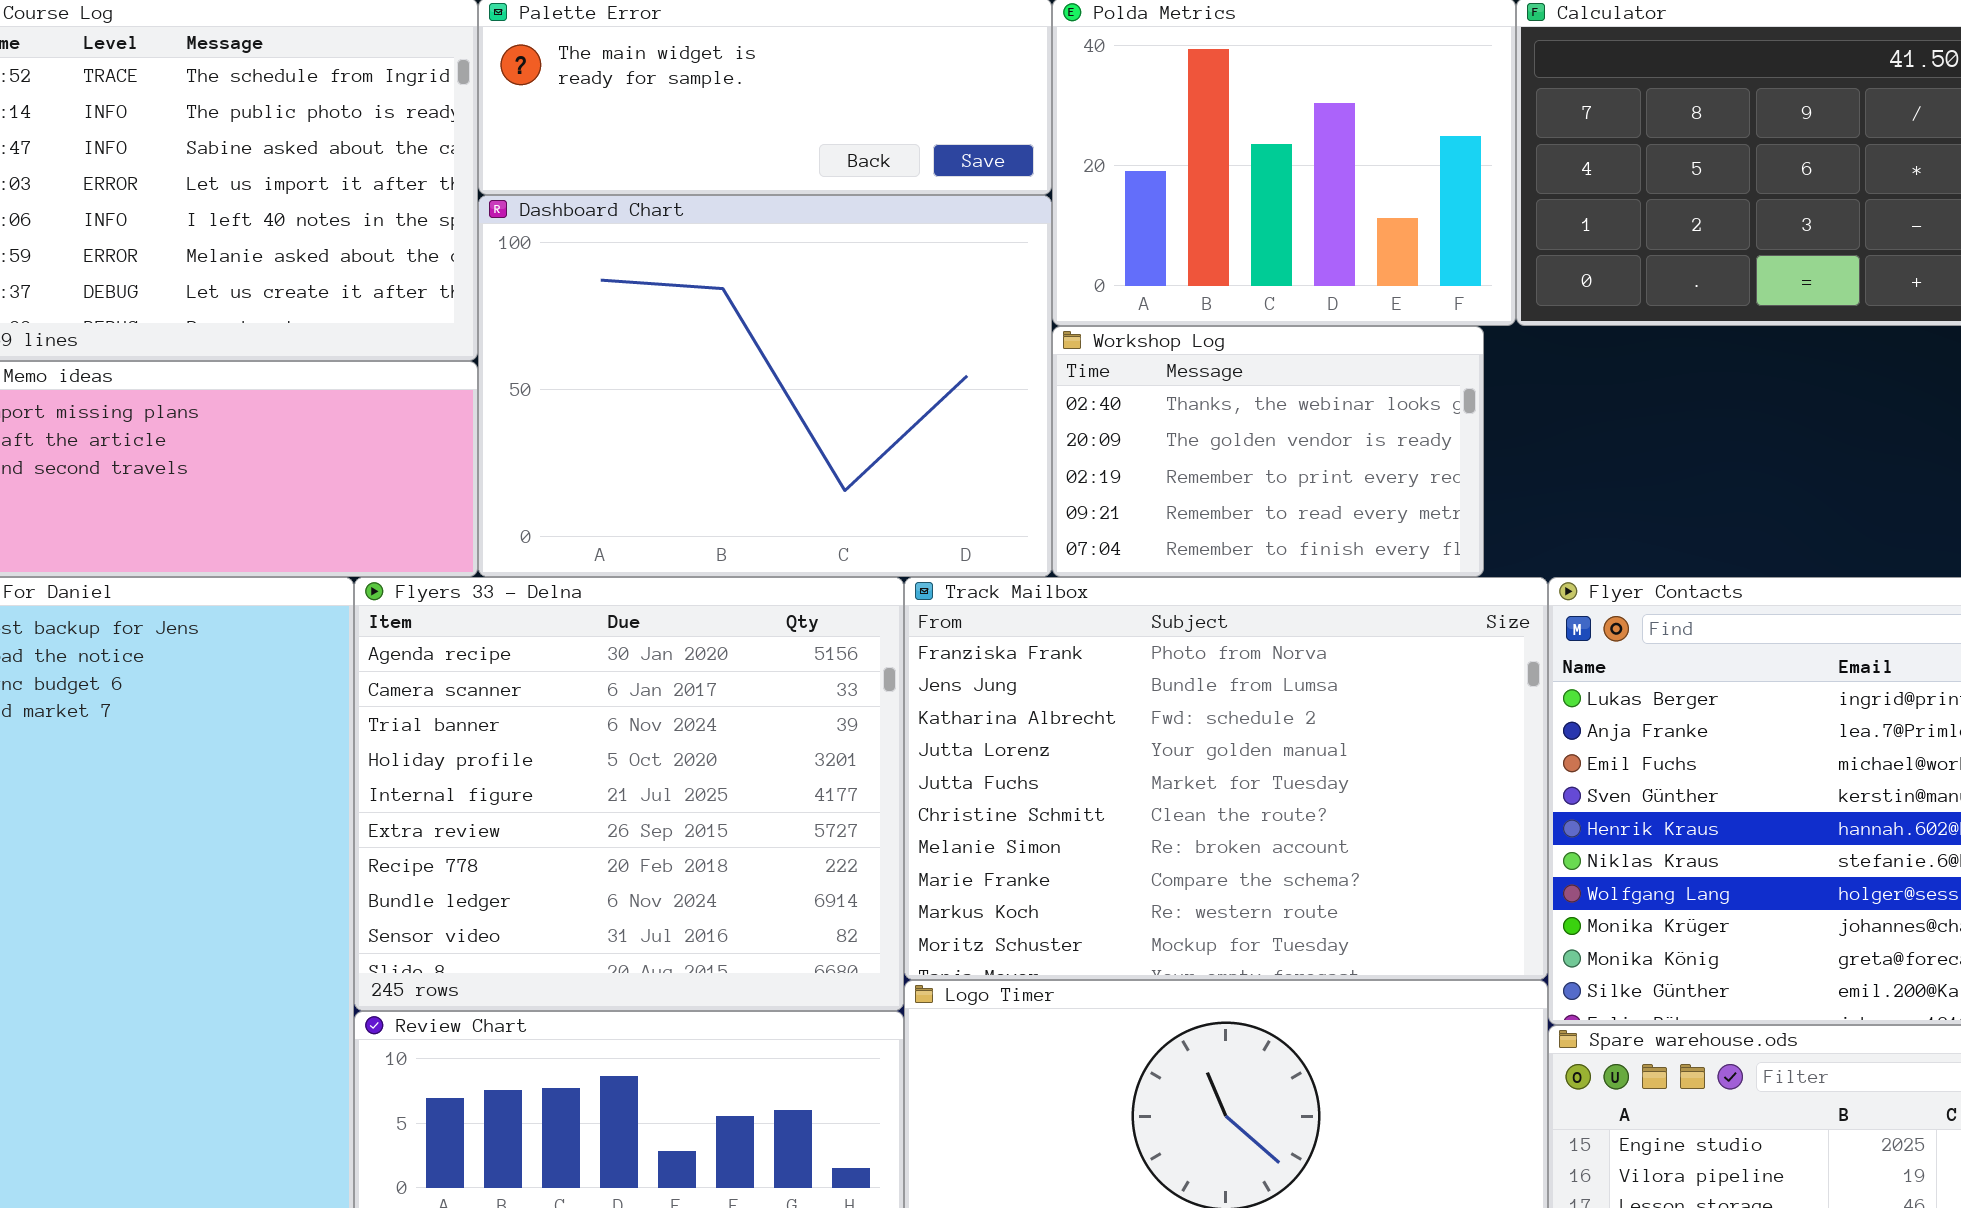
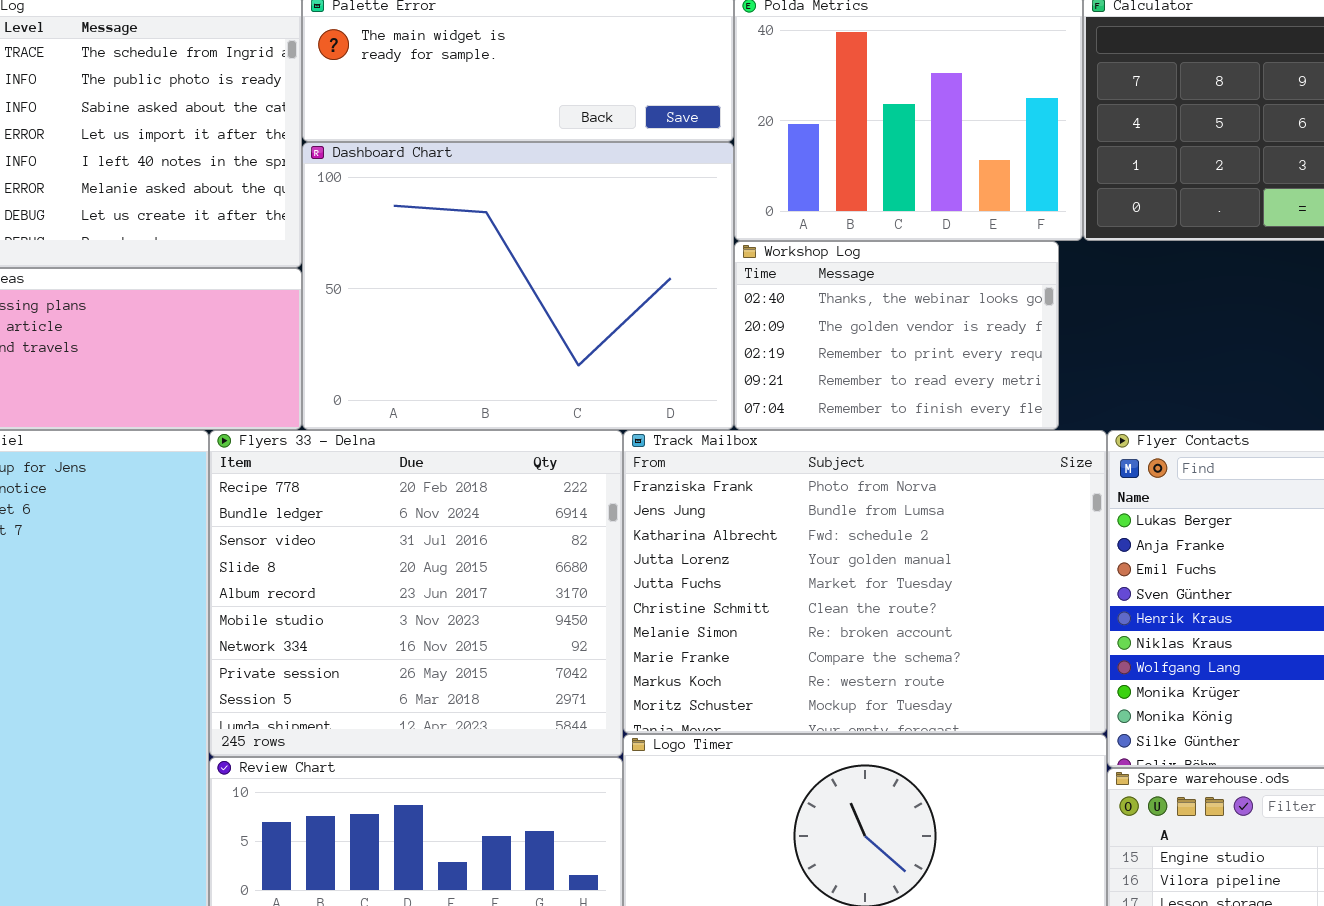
Flyers 33 - Delna: [354,577,904,1011] -> [209,430,623,757], scrolled down 6 rows

